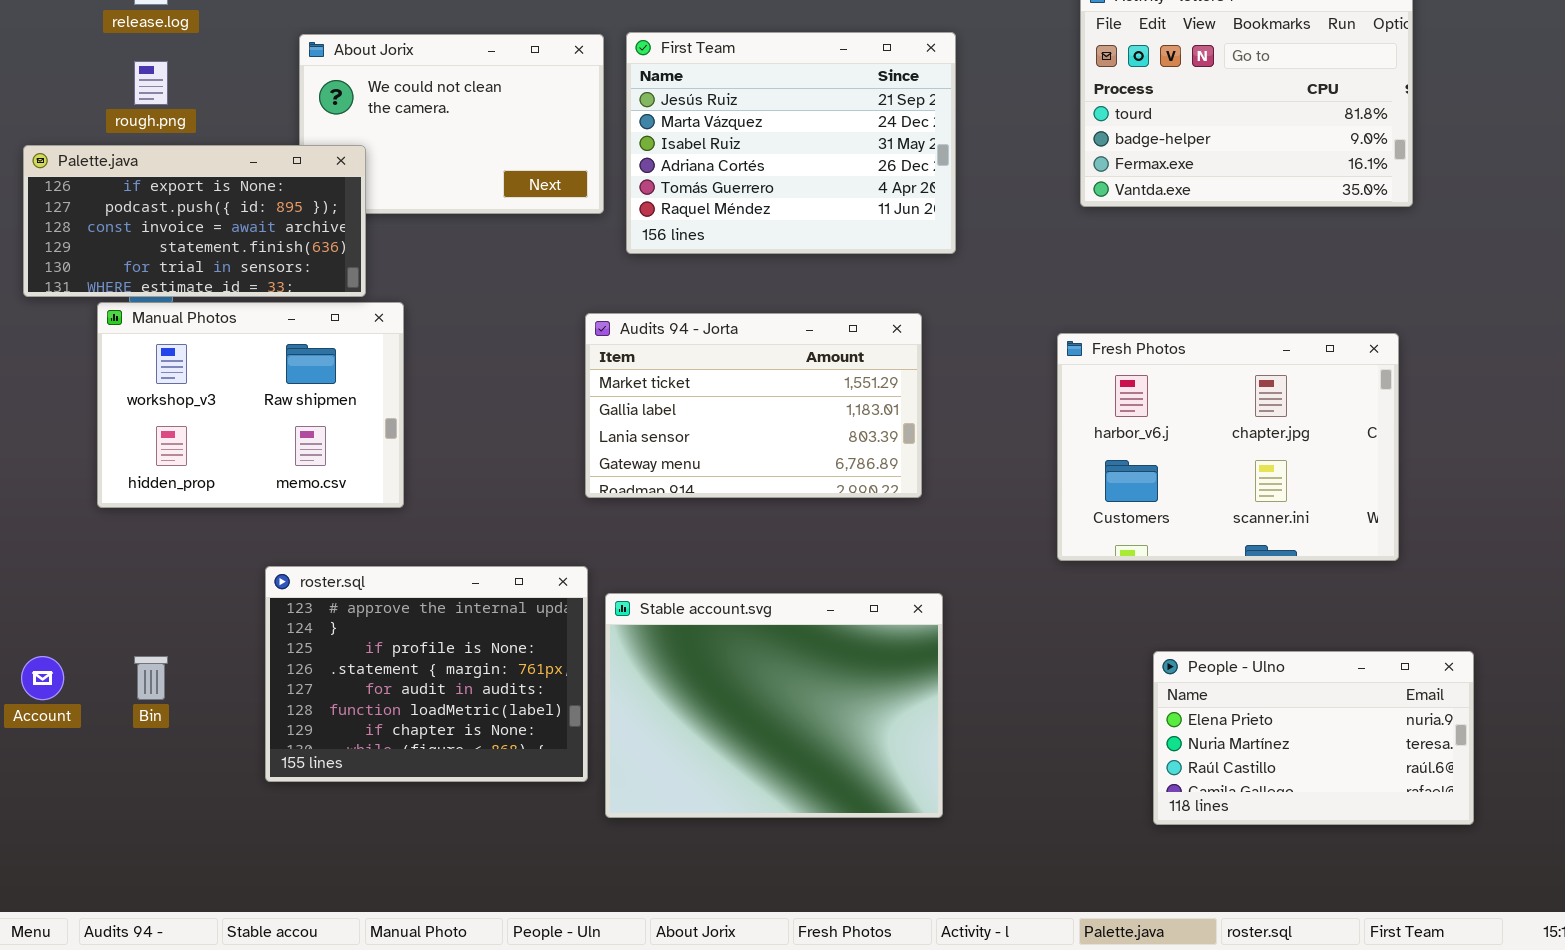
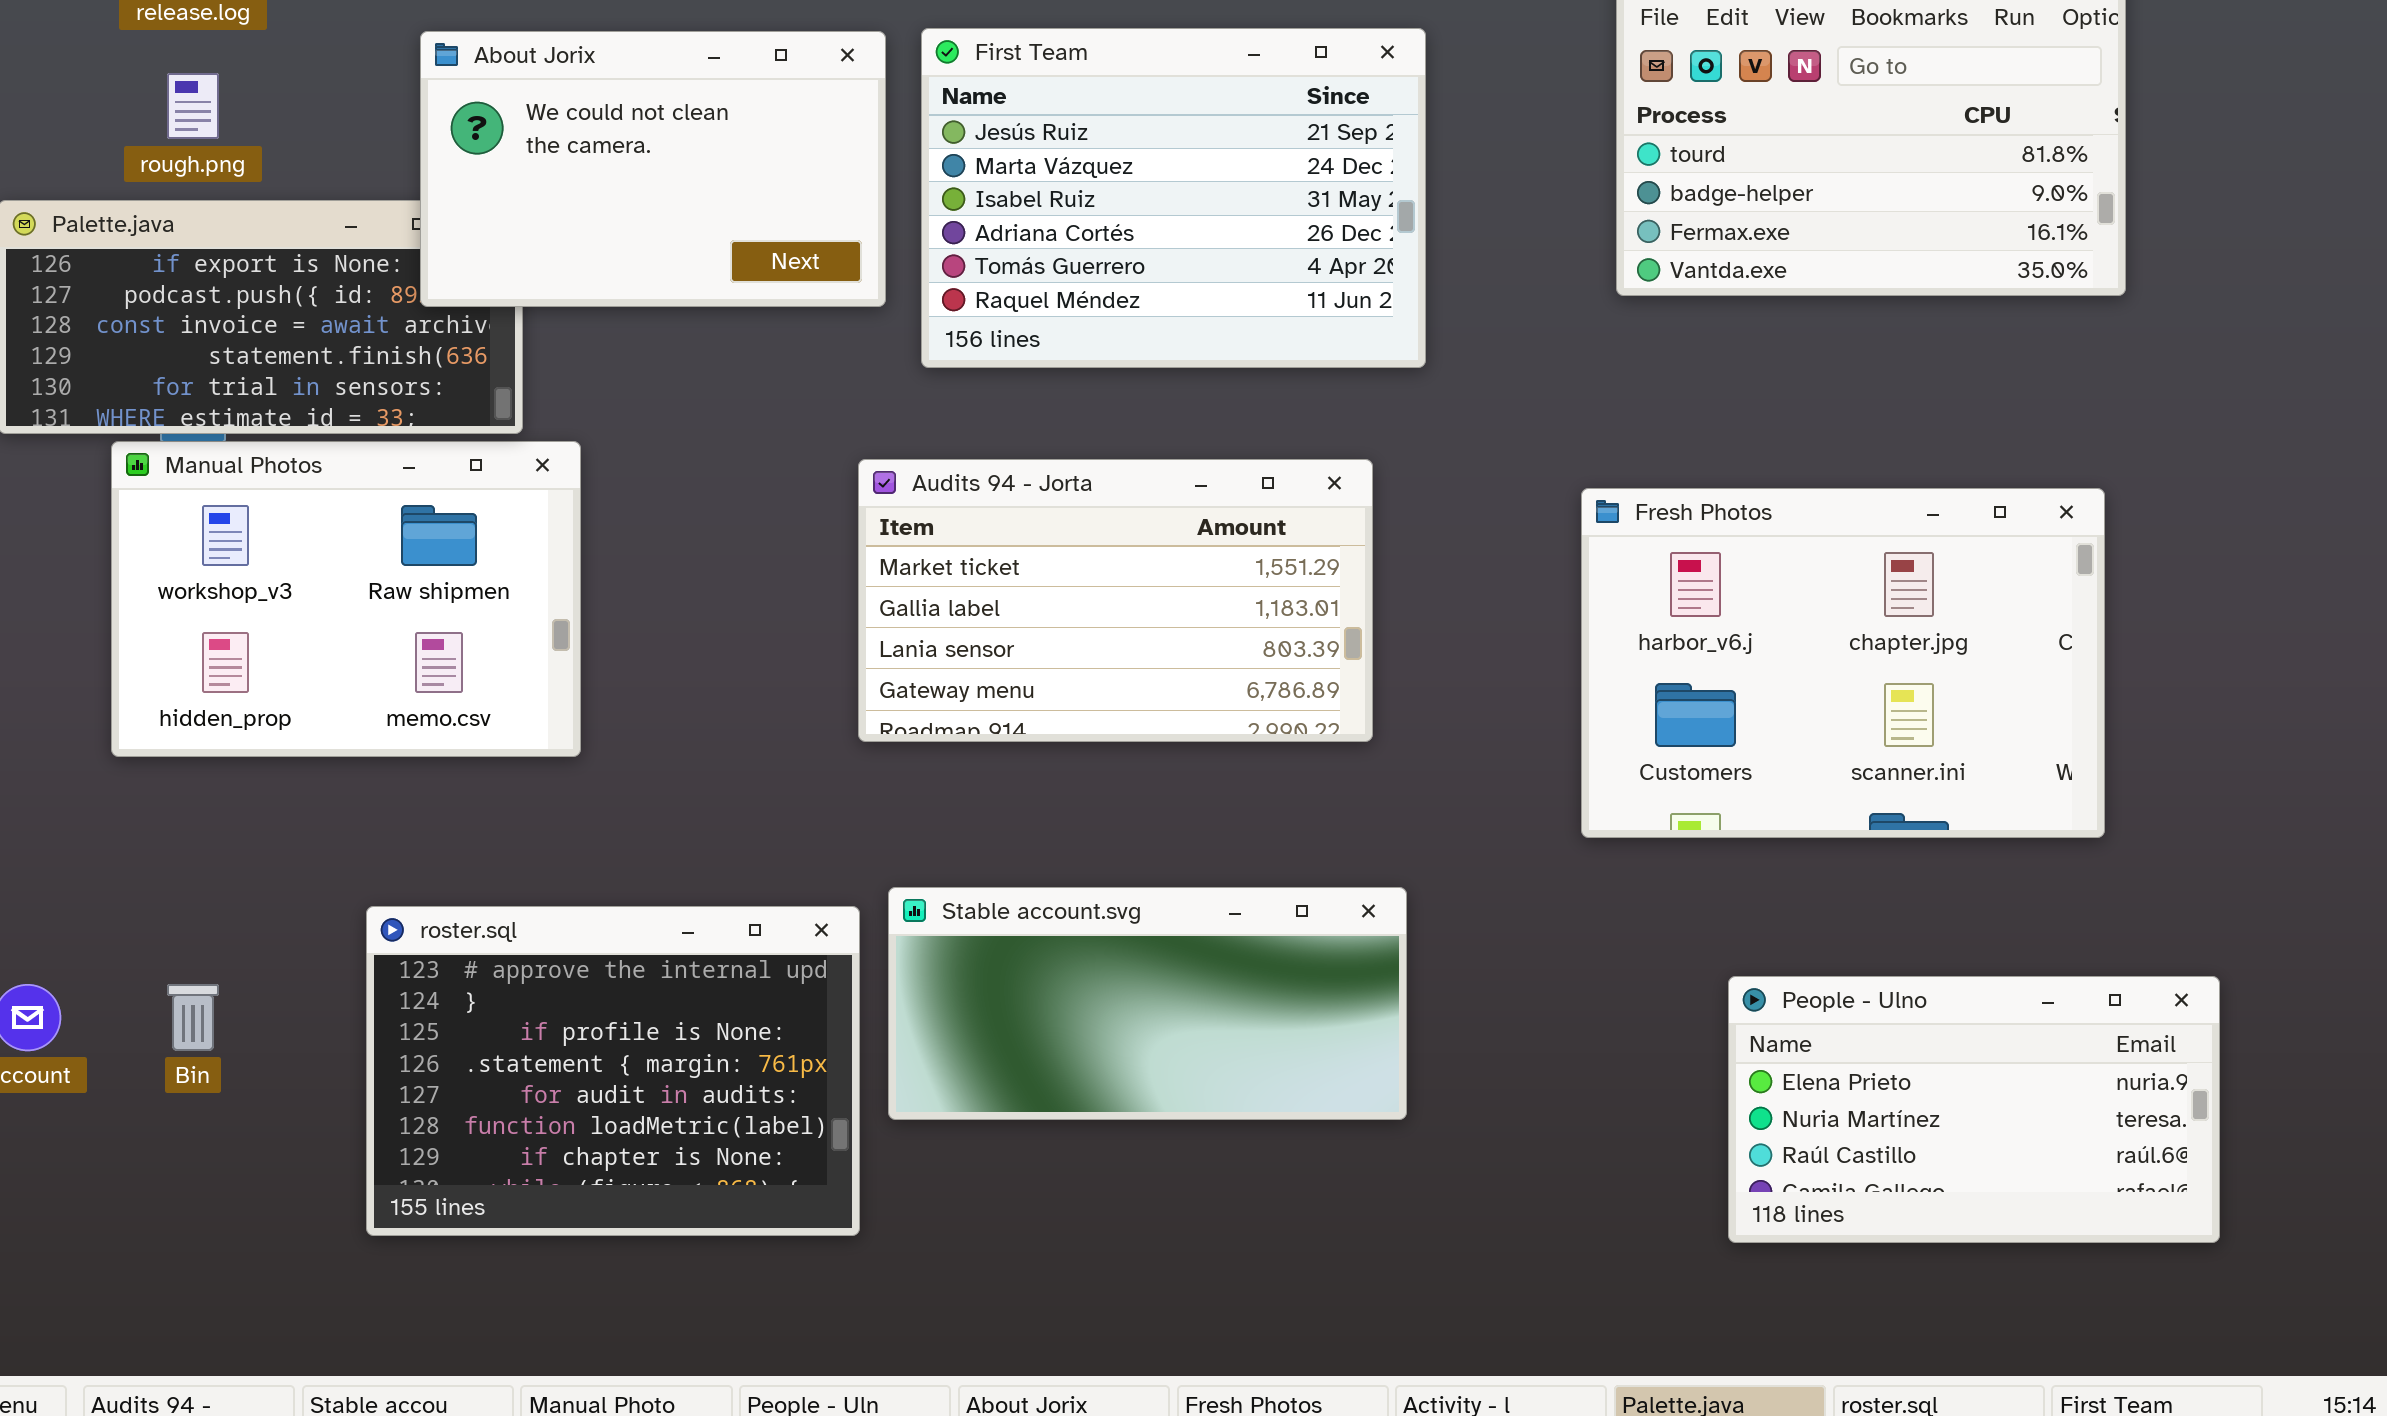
About Jorix: [299,34,604,214] -> [420,31,886,307], raised
roster.sql: [265,566,588,782] -> [366,906,860,1236], moved
Stable account.svg: [605,593,943,818] -> [888,887,1407,1120], resized

